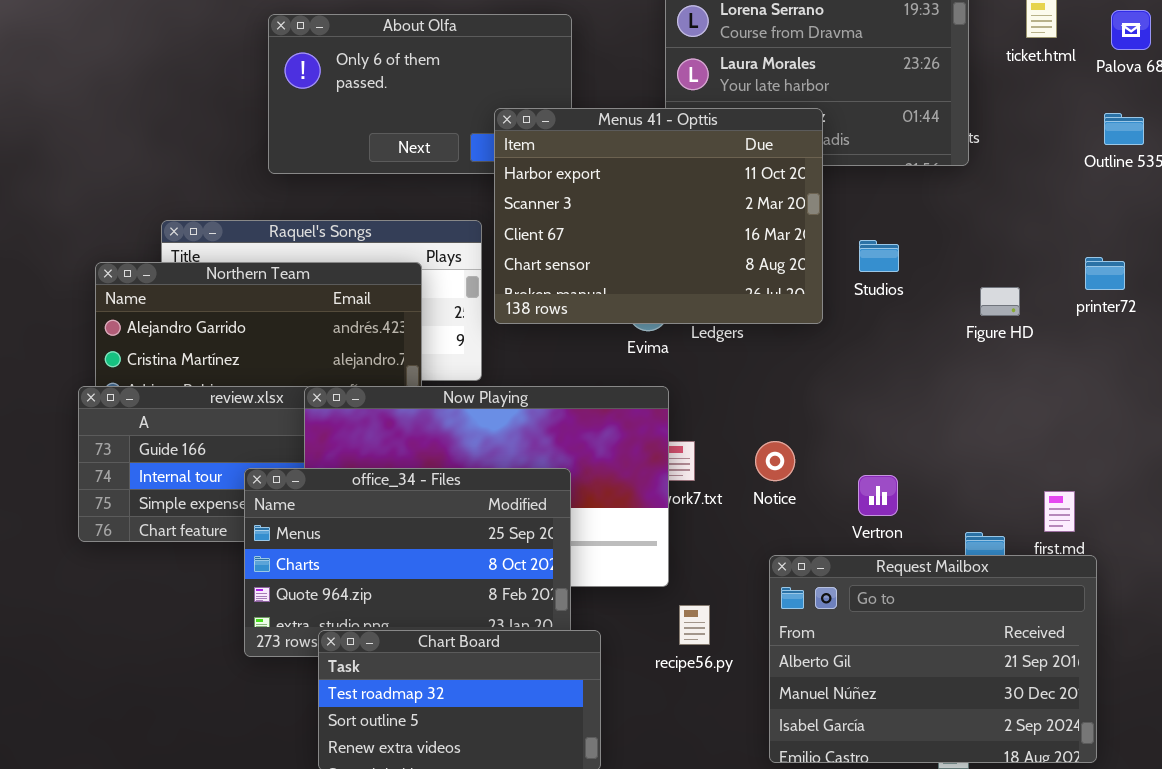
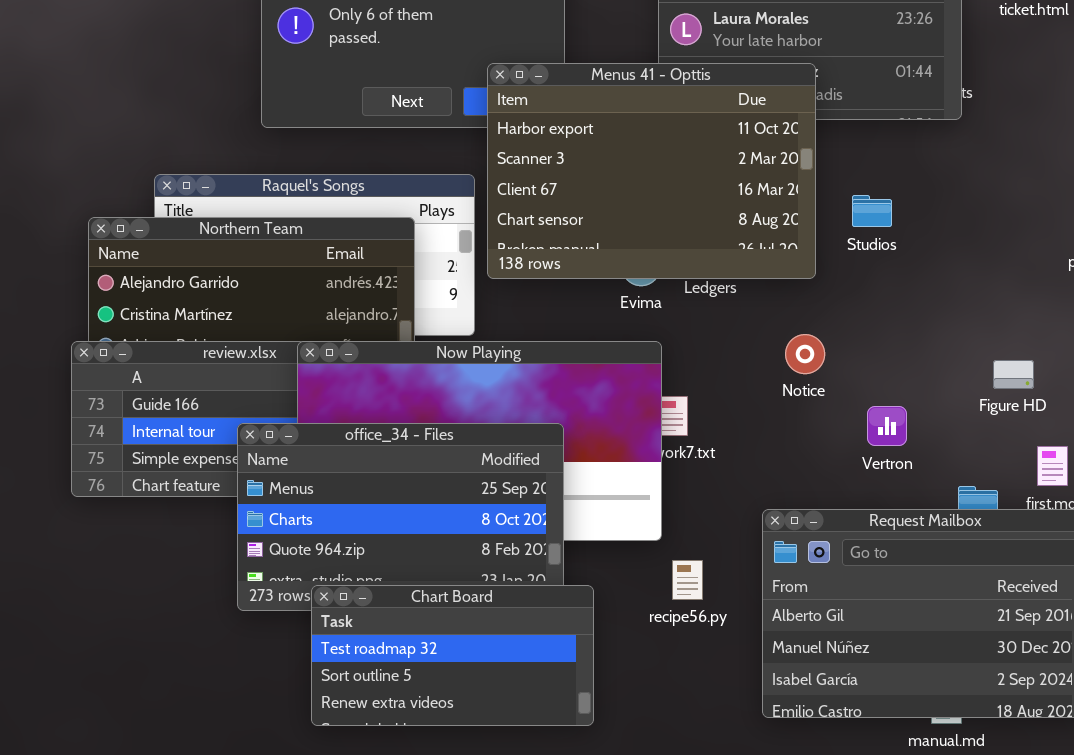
Figure HD: [980,287,1020,316] -> [993,360,1034,389], moved
Notice: [755,441,795,481] -> [785,334,825,374], moved
Vertron: [858,475,898,516] -> [867,406,907,446], moved

